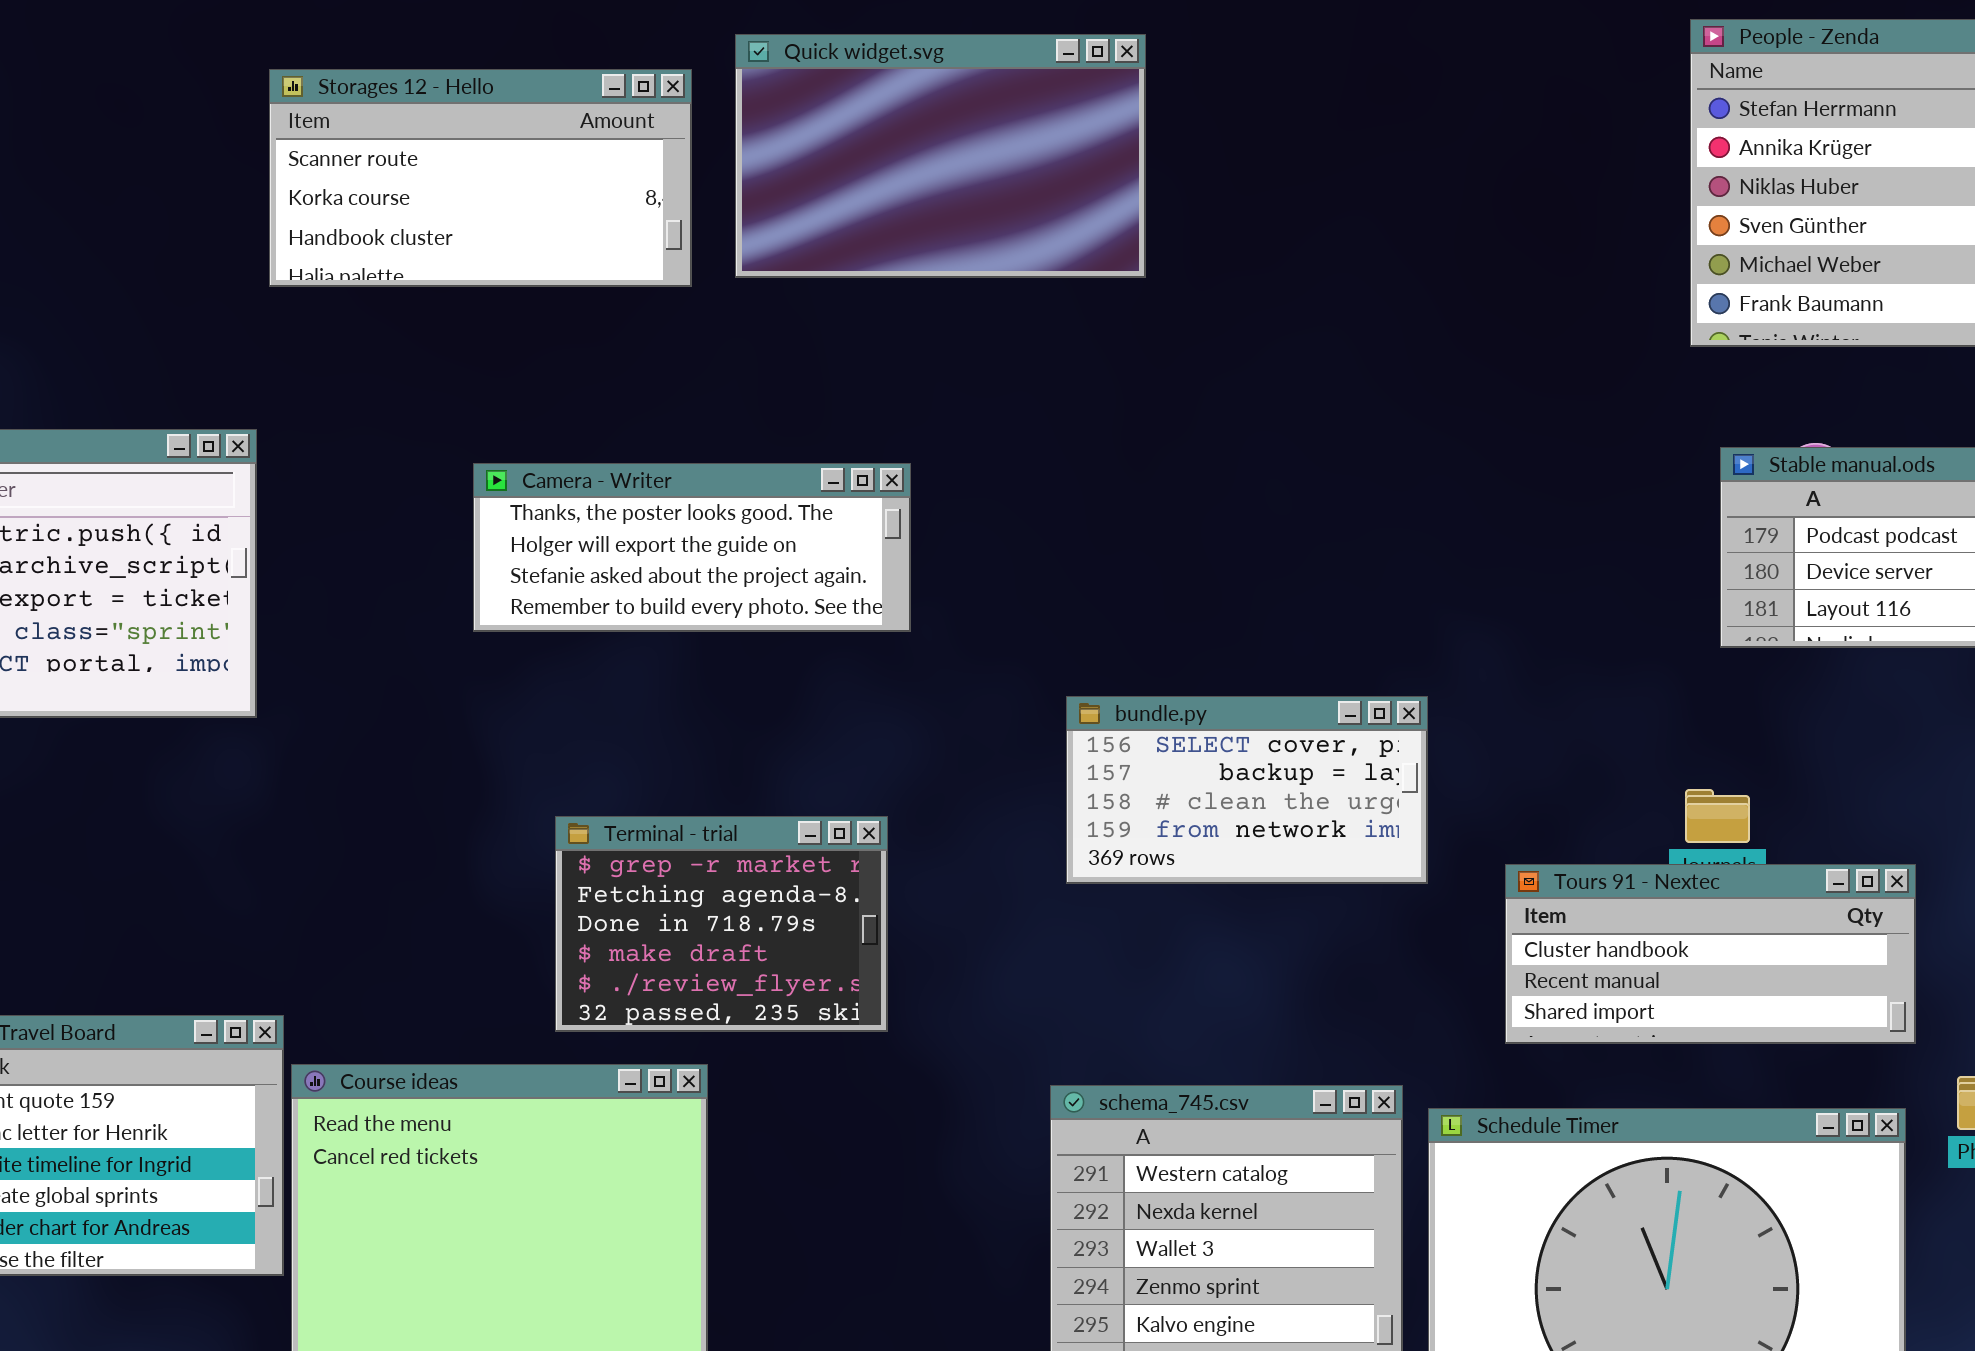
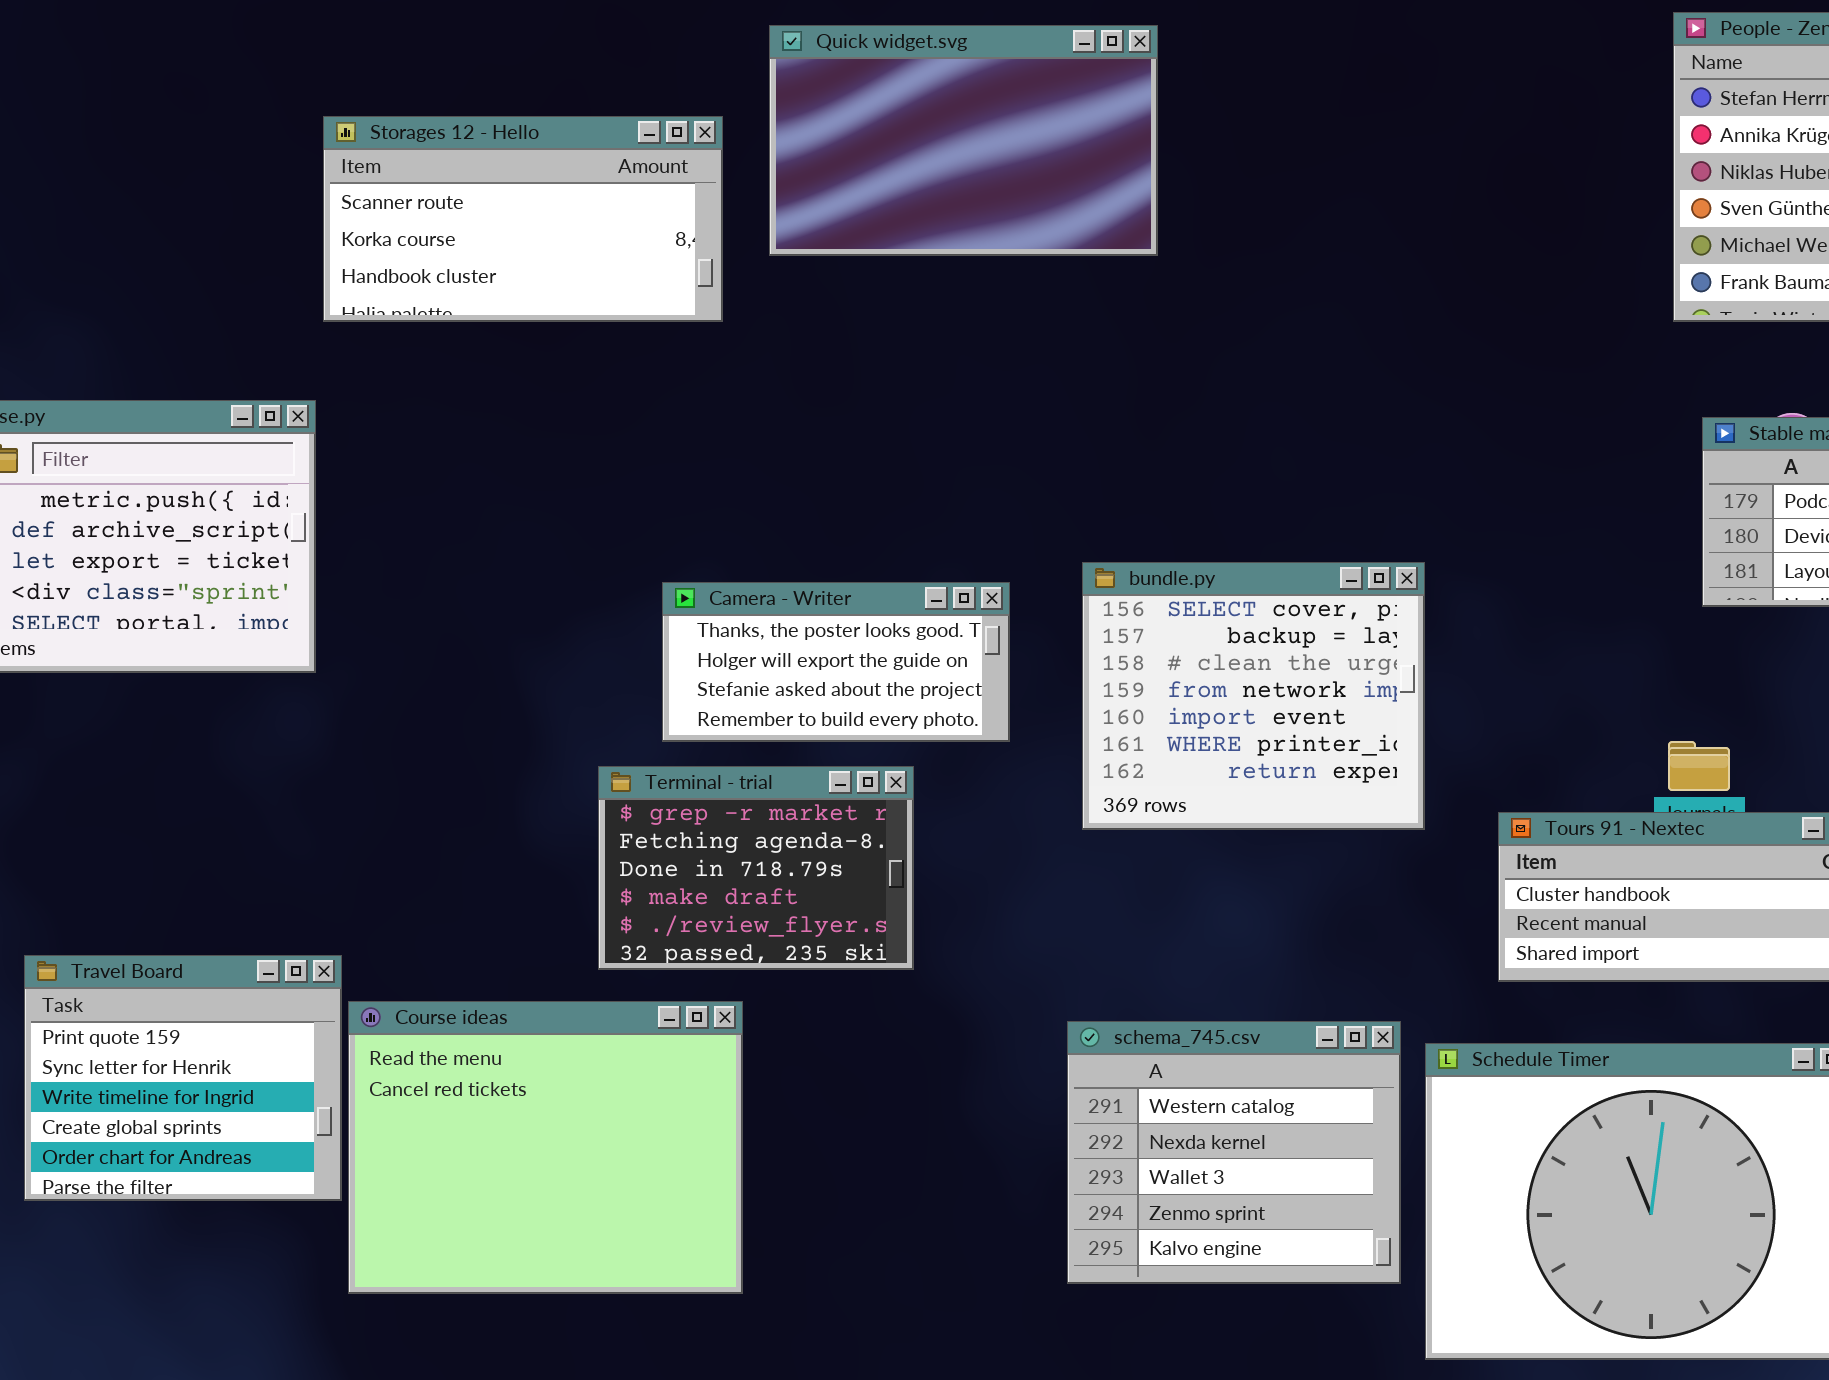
Storages 12 - Hello: [269,69,692,287] -> [323,116,723,322], moved
Camera - Writer: [473,463,911,632] -> [662,582,1010,742], moved, resized
bundle.py: [1066,696,1428,884] -> [1082,562,1425,830], resized

